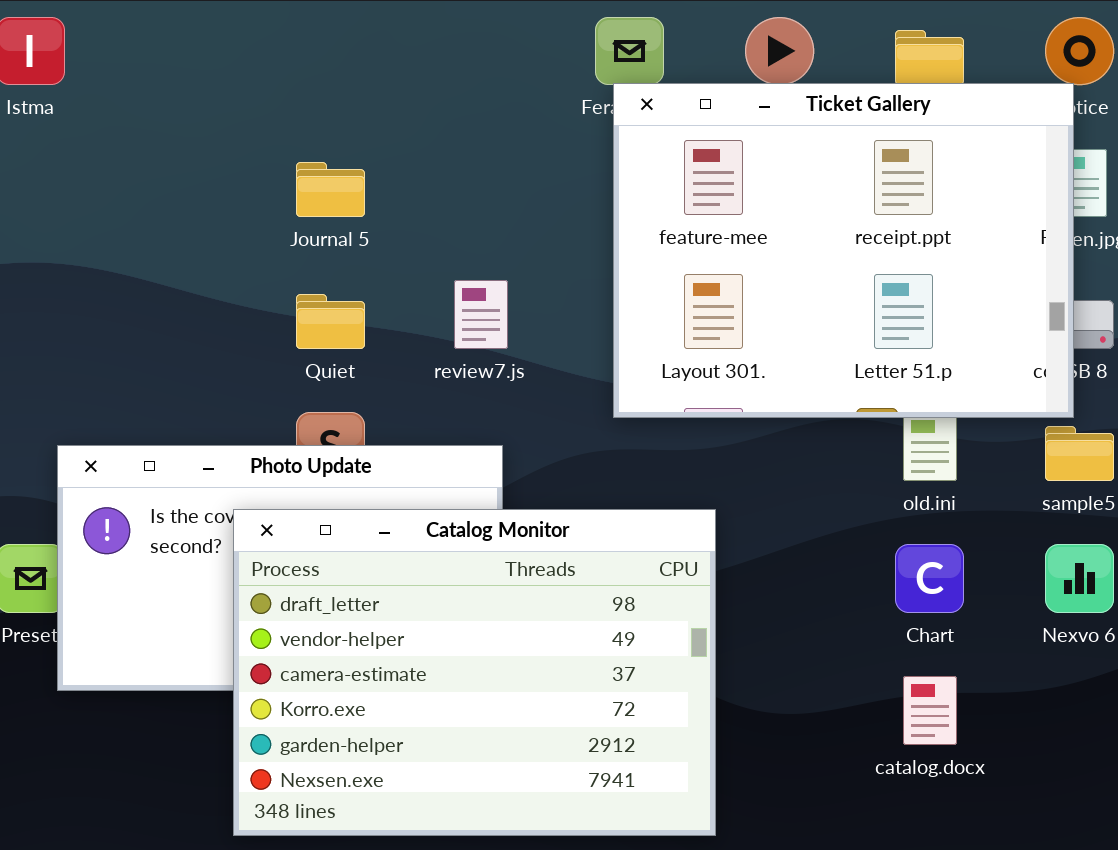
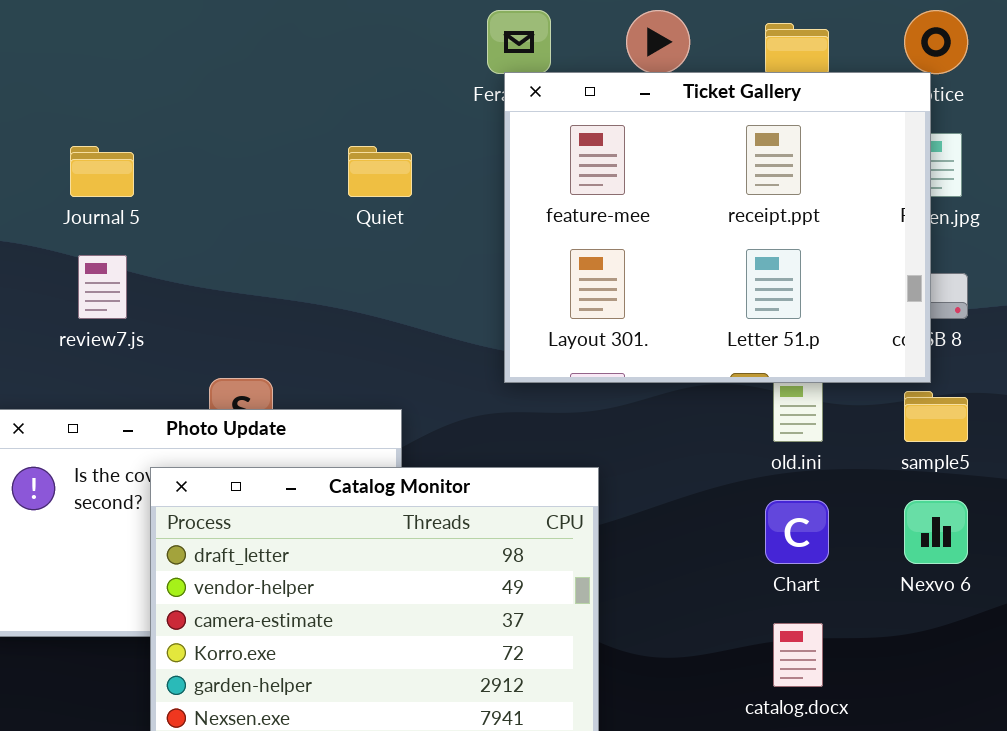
Journal 5: [296,162,365,217] -> [70,146,134,197], moved
review7.js: [454,280,508,349] -> [78,255,127,319], moved
Quiet: [296,294,365,349] -> [348,146,412,197], moved

